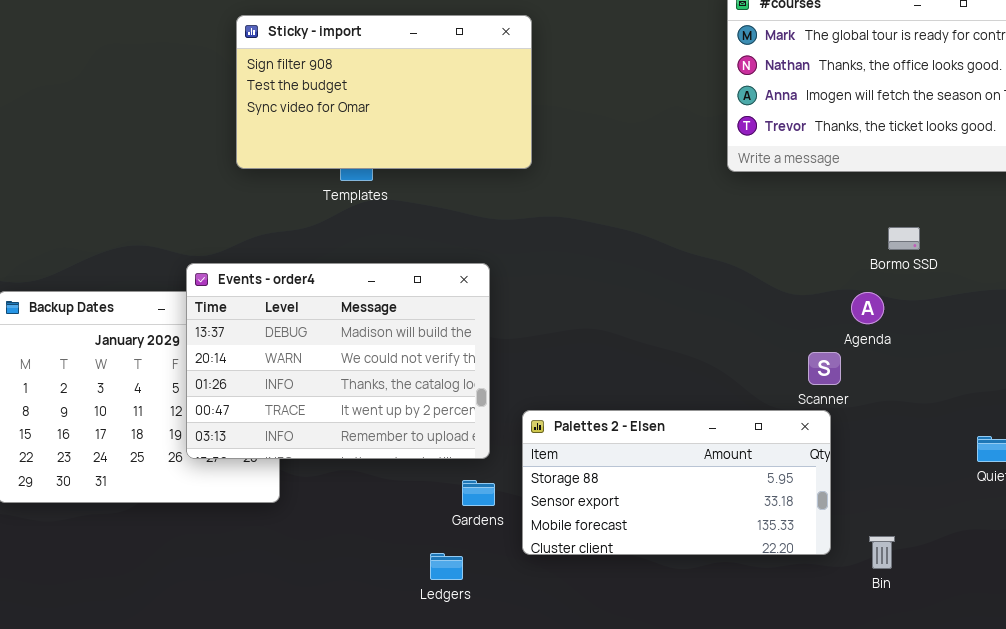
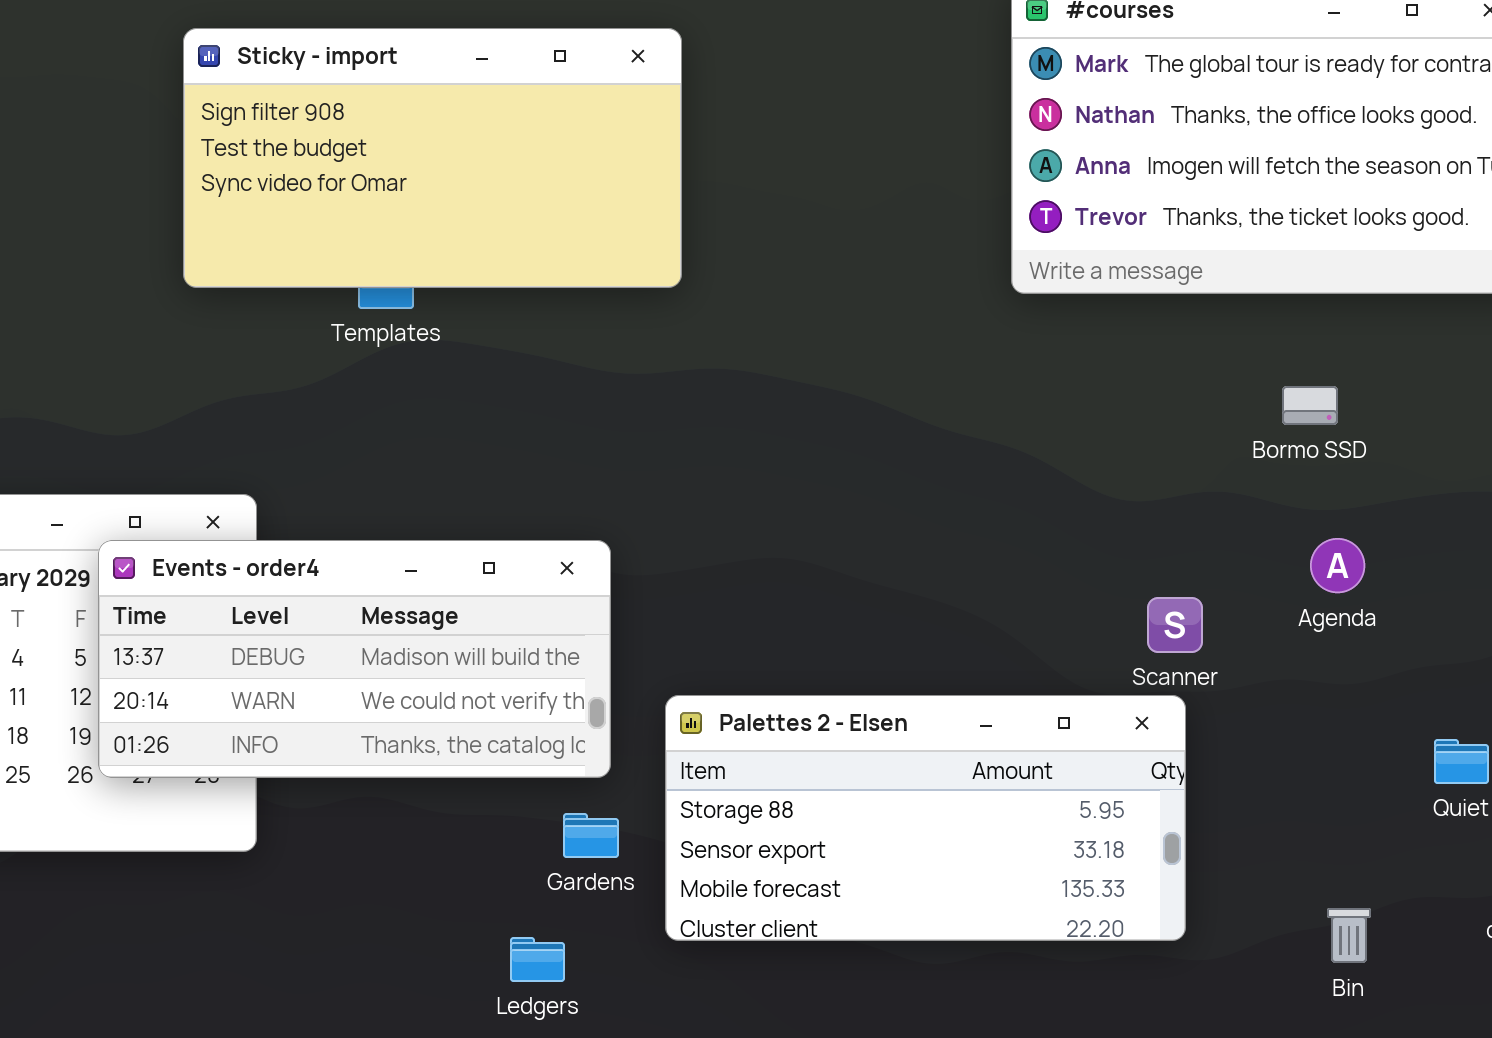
Events - order4: [186,263,490,459] -> [98,540,611,778], resized
Agenda: [851,292,884,324] -> [1310,538,1365,593], moved
Bin: [869,536,895,569] -> [1327,908,1371,963], moved

